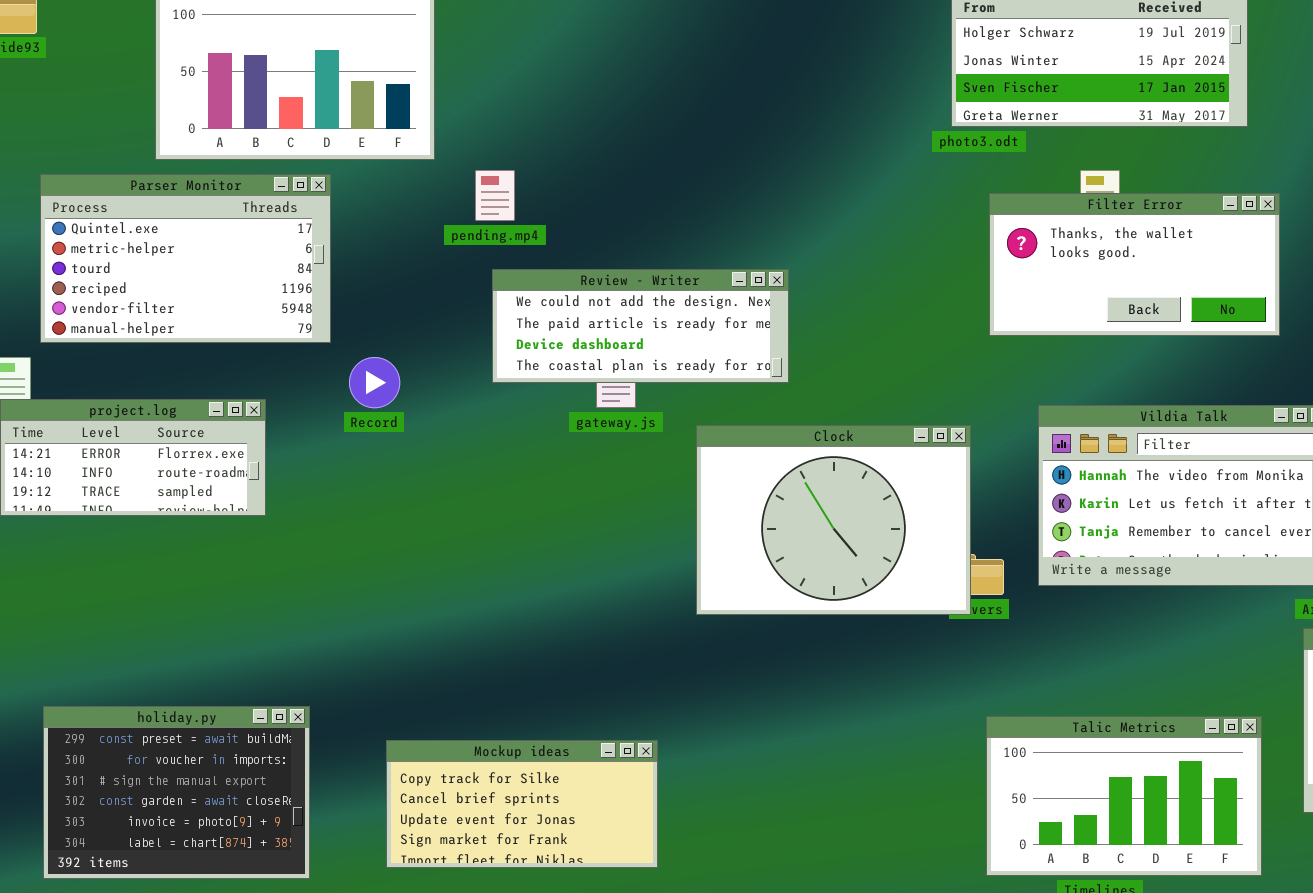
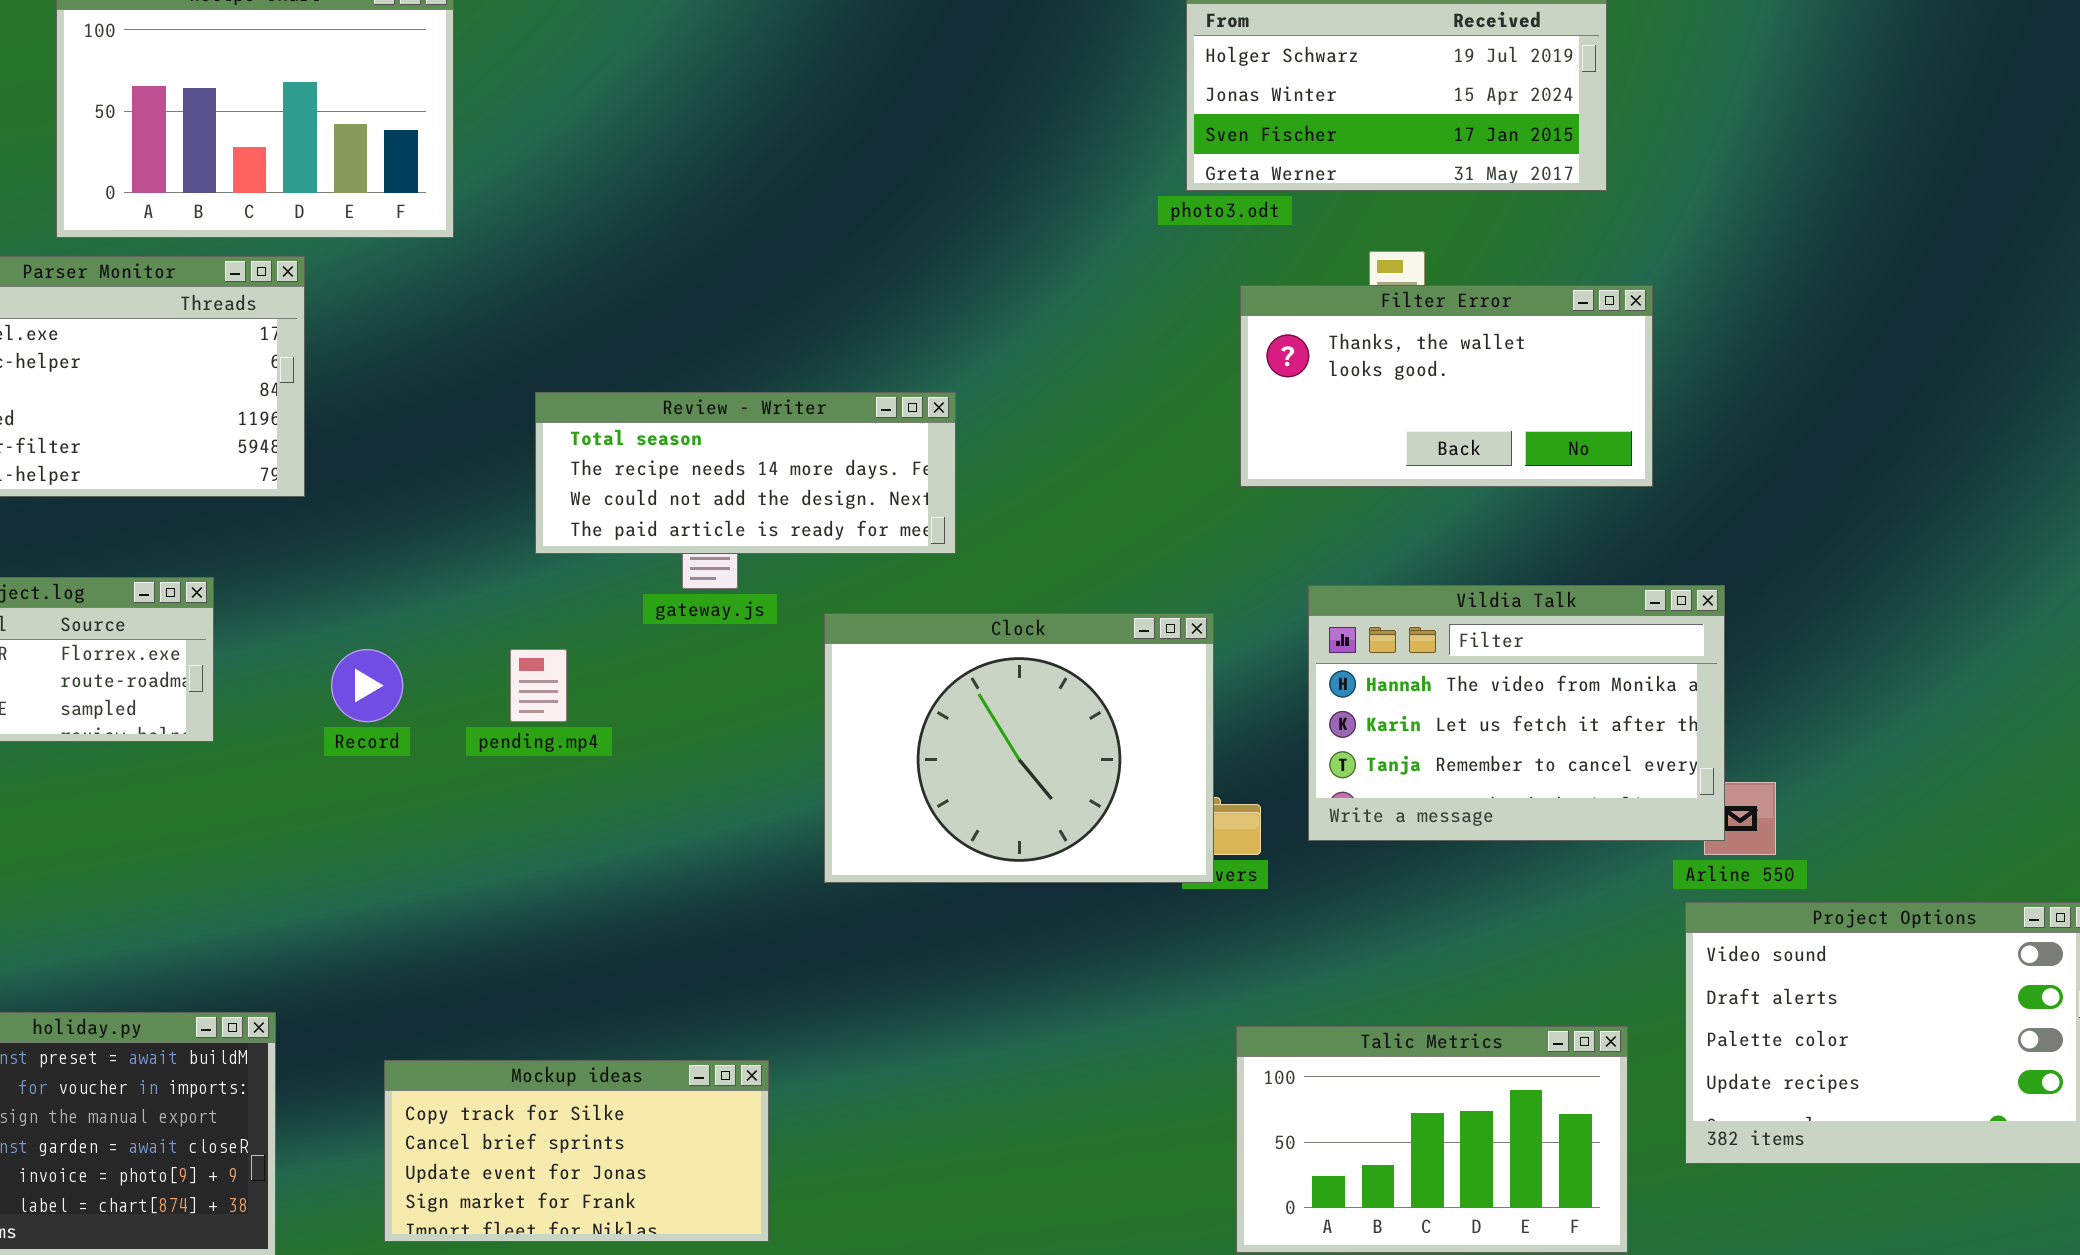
pending.mp4: [475,170,515,221] -> [510,649,567,722], moved
Review - Writer: [492,269,789,383] -> [535,392,956,554], scrolled up 2 rows
Record: [349,357,400,408] -> [331,649,403,722], moved

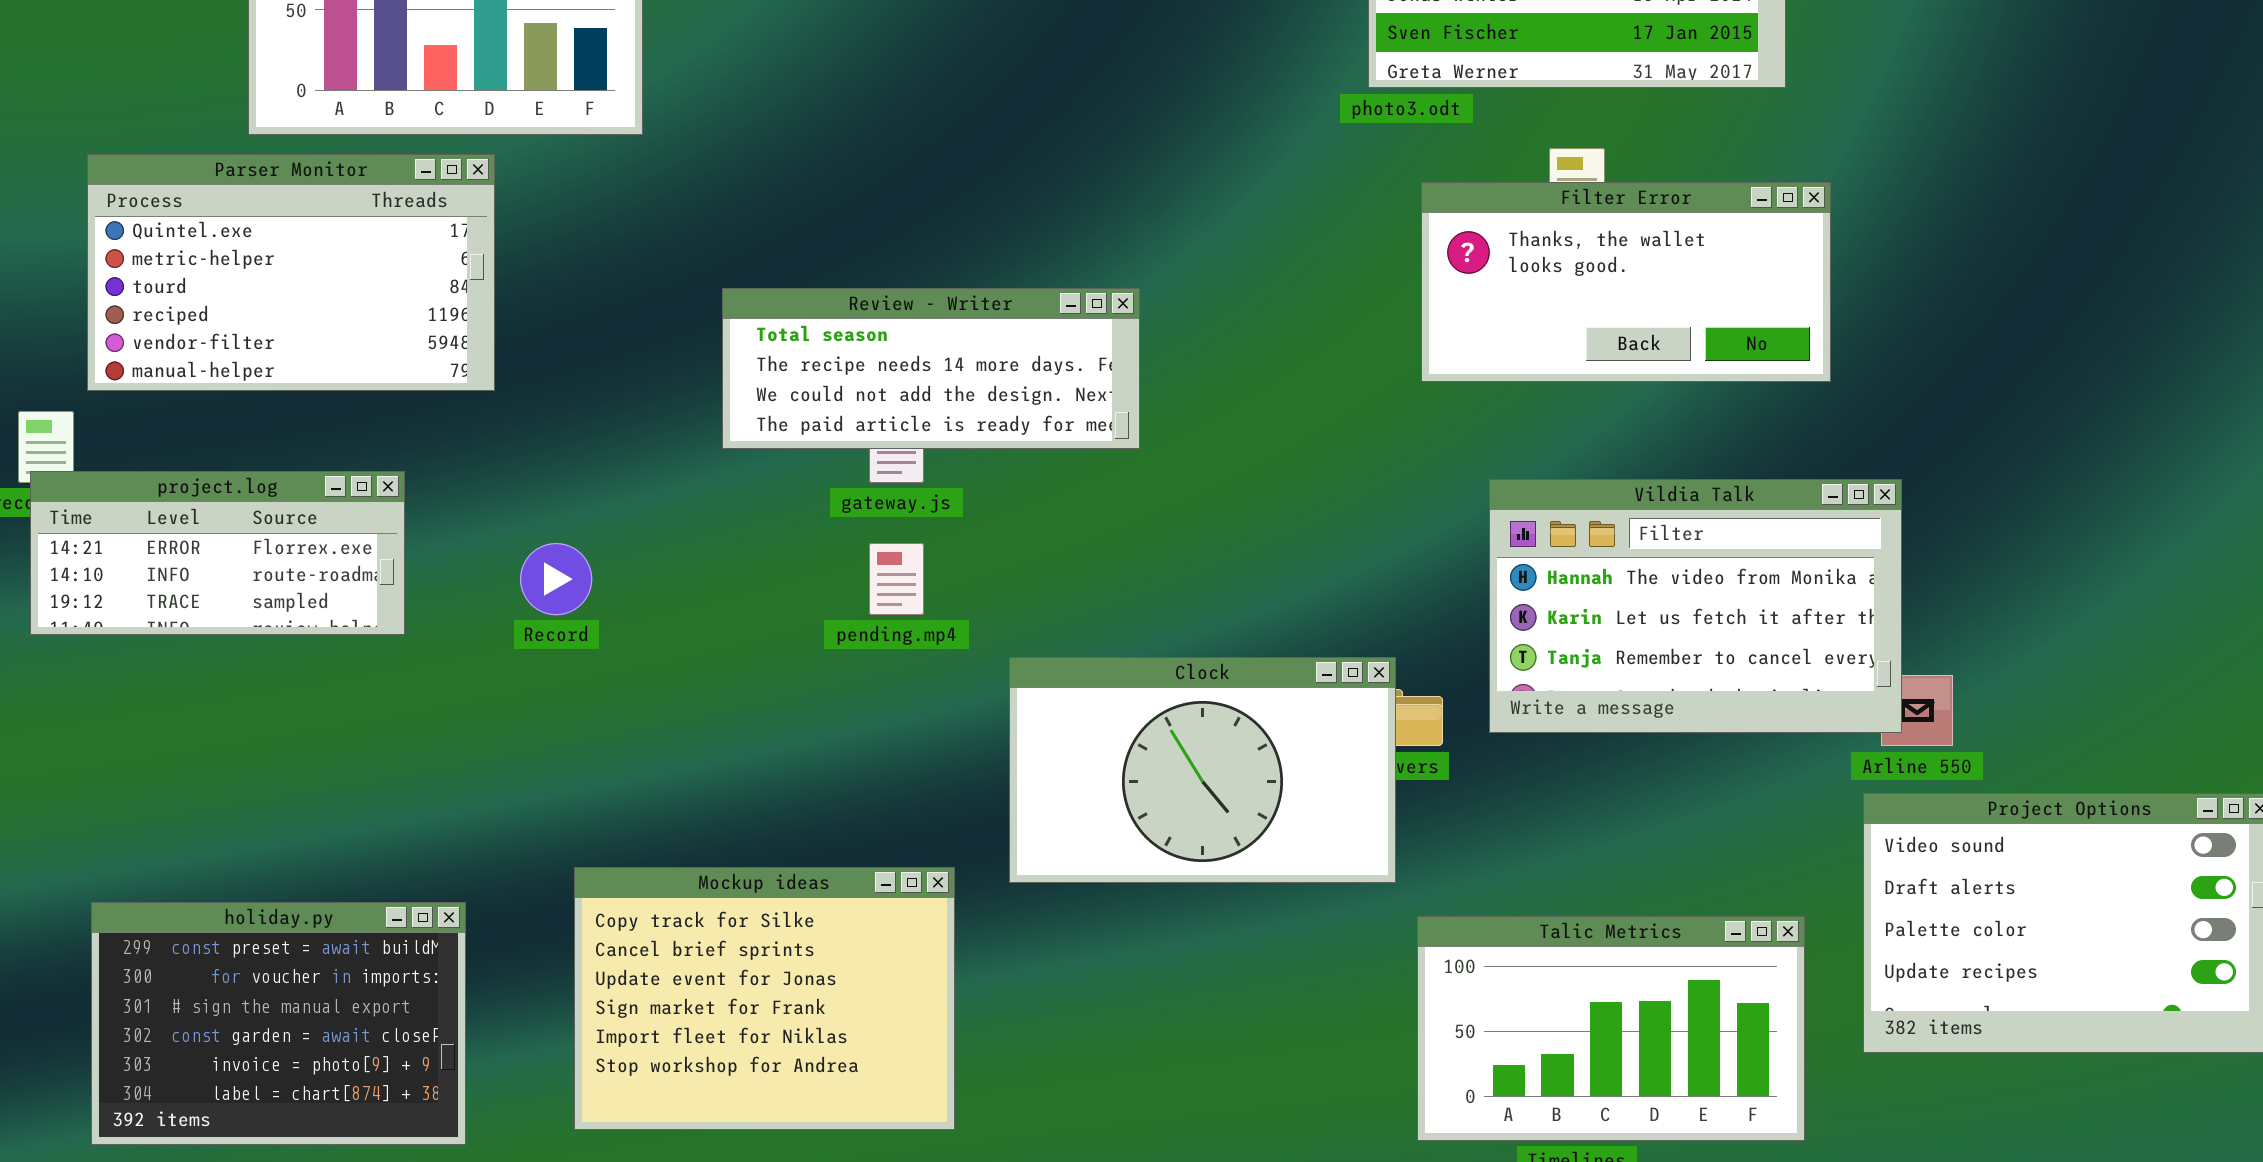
Clock: [824,613,1214,883] -> [1009,657,1396,883], moved, resized
pending.mp4: [510,649,567,722] -> [869,543,924,615], moved
Mockup ideas: [384,1060,769,1242] -> [574,867,955,1130], resized

